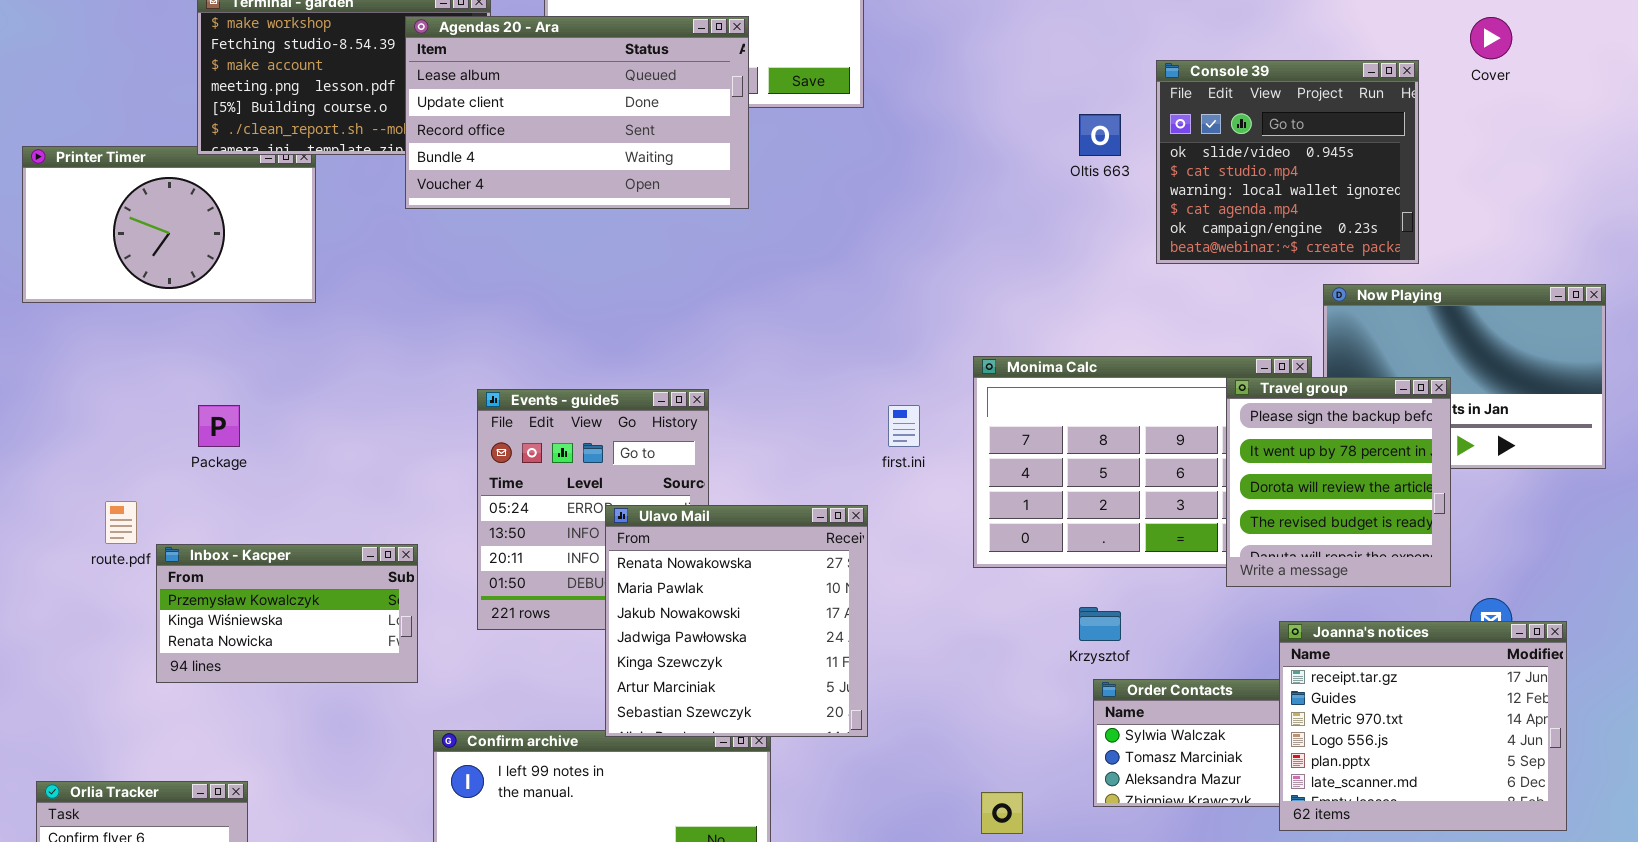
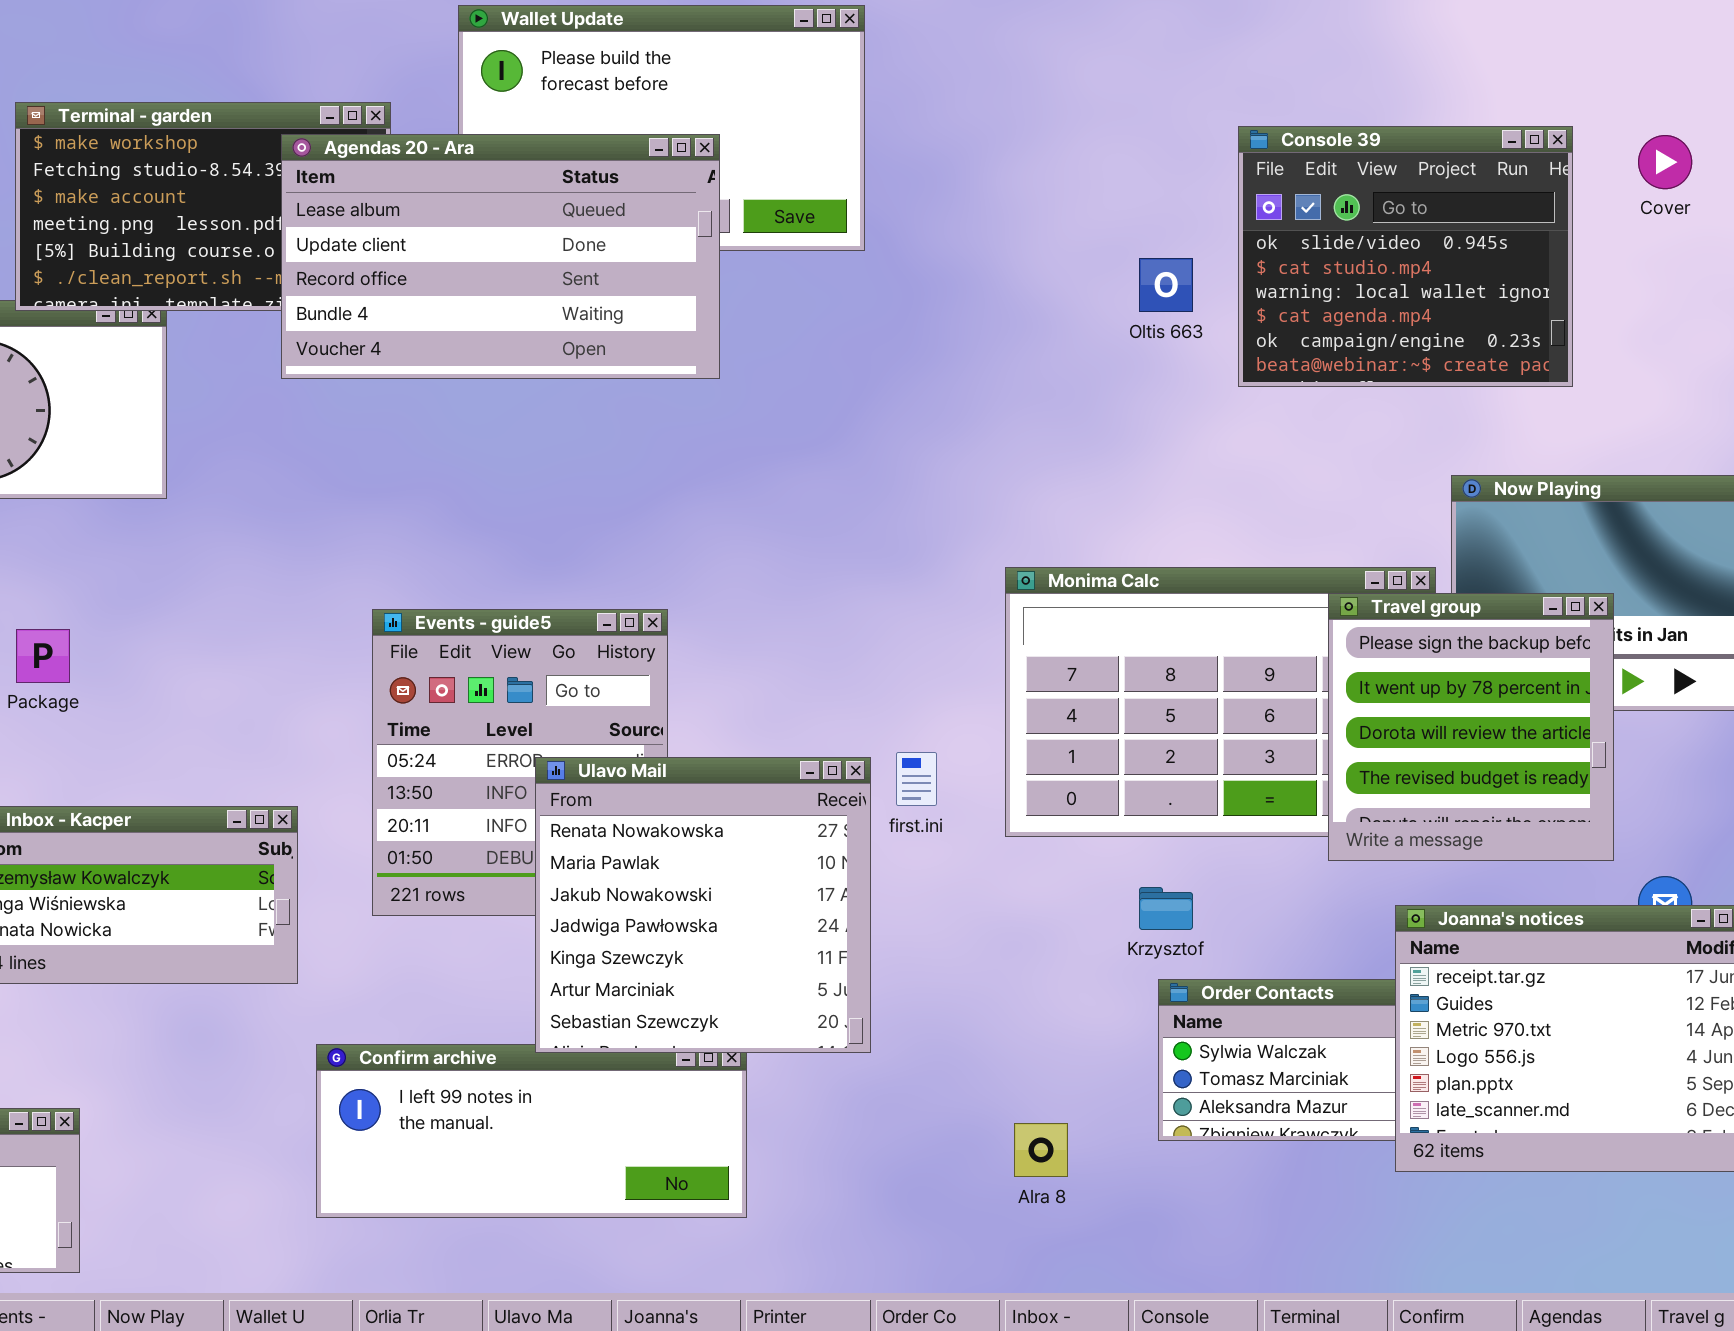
Console 39: [1156,60,1419,264] -> [1238,126,1573,387], moved
first.ini: [888,405,920,447] -> [896,752,937,806], moved

